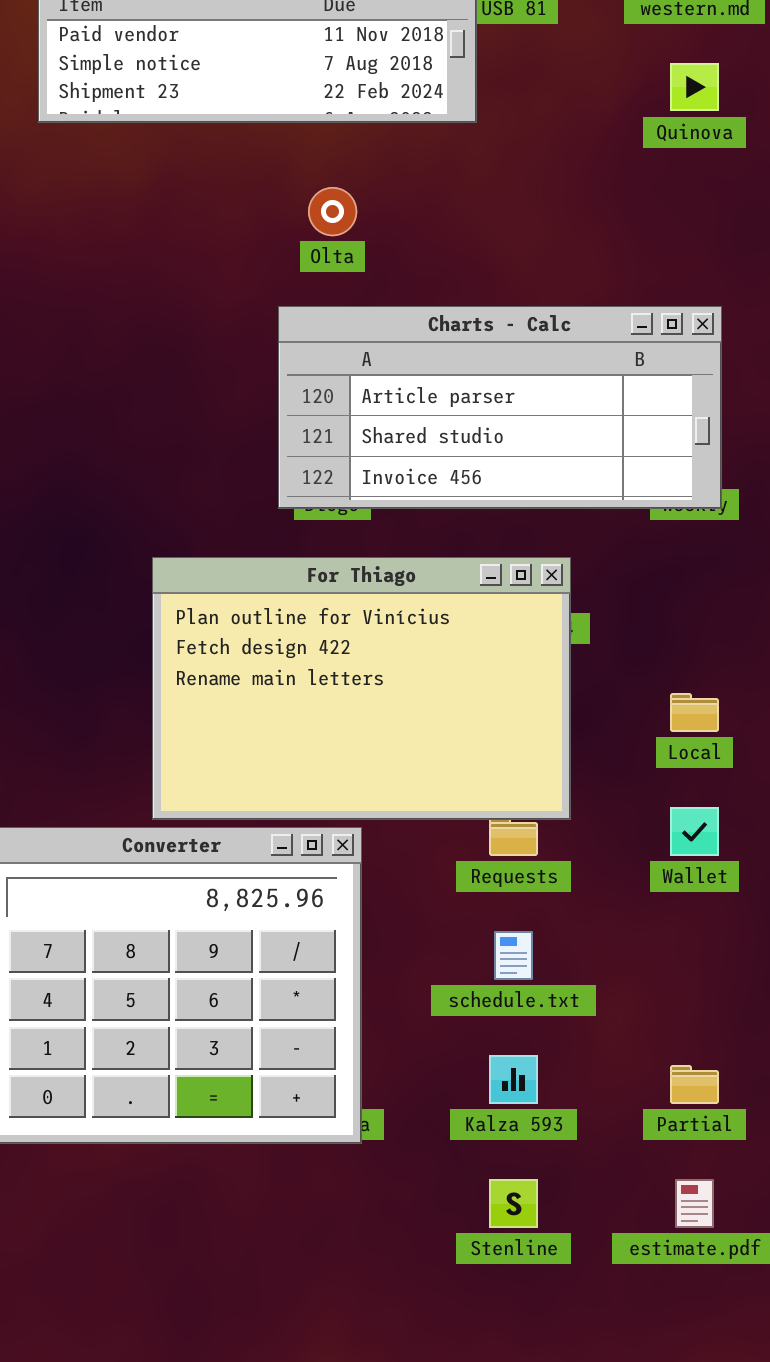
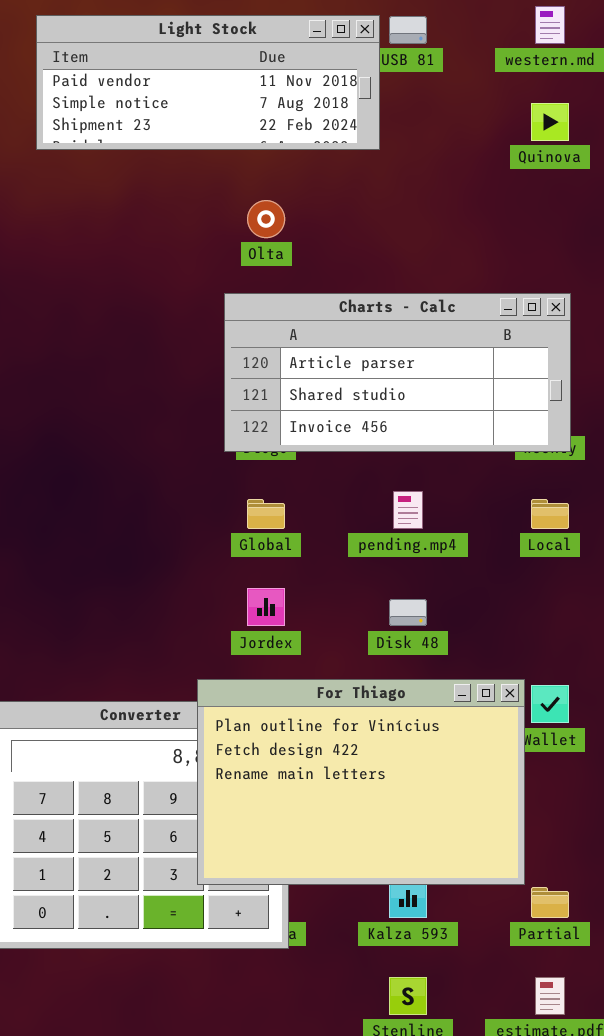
For Thiago: [152,557,571,820] -> [197,679,525,885], moved
Local: [670,693,719,732] -> [531,499,569,529], moved

